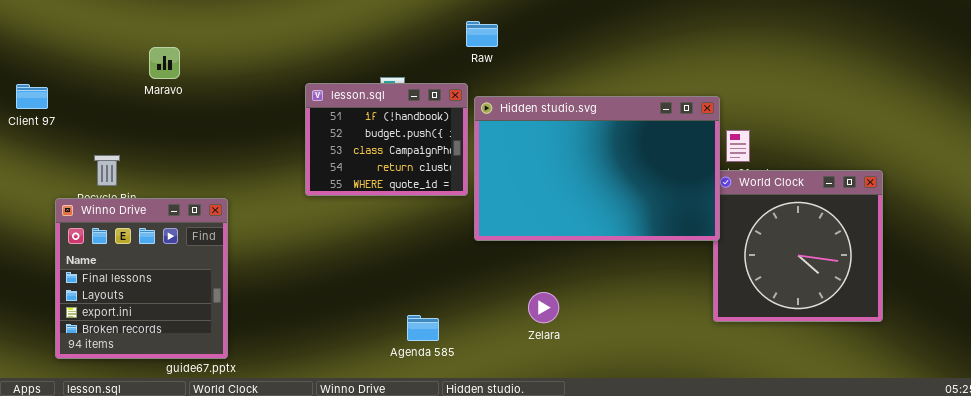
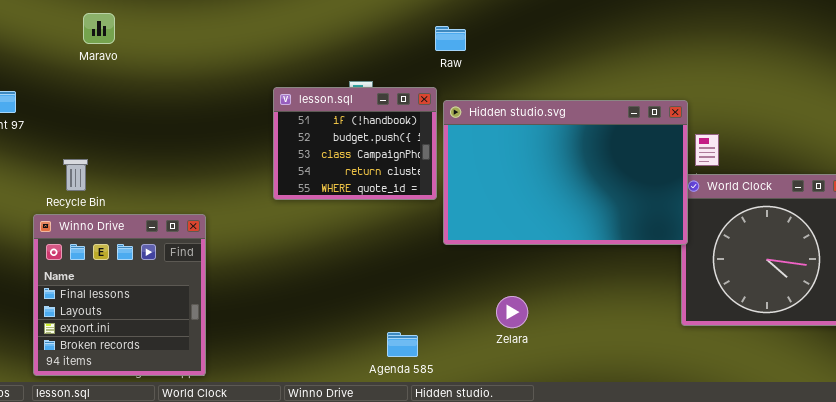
Maravo: [149,47,180,79] -> [83,13,115,44], moved
Winno Drive: [55,198,228,359] -> [33,214,206,376], moved
Agenda 585: [407,315,439,341] -> [387,332,418,357], moved

